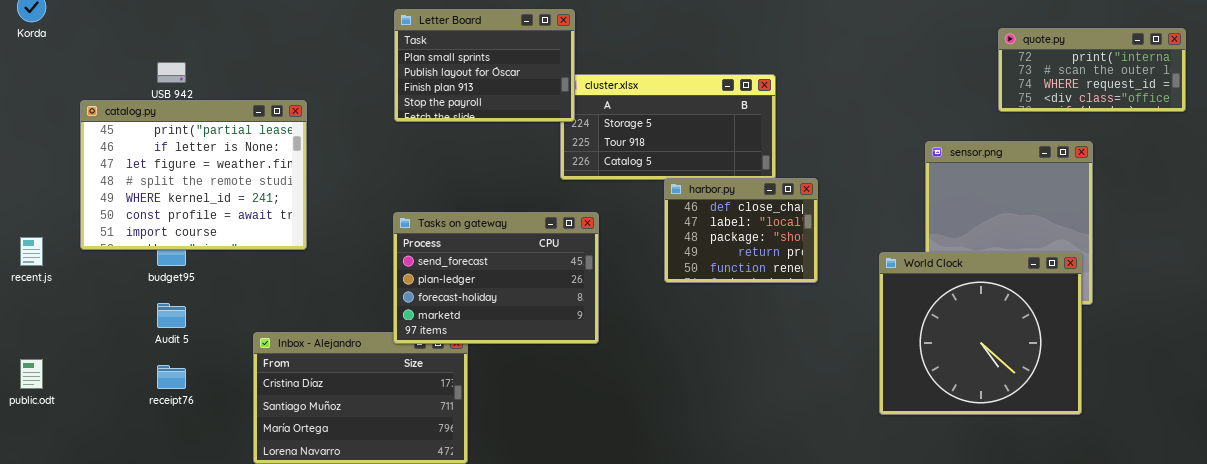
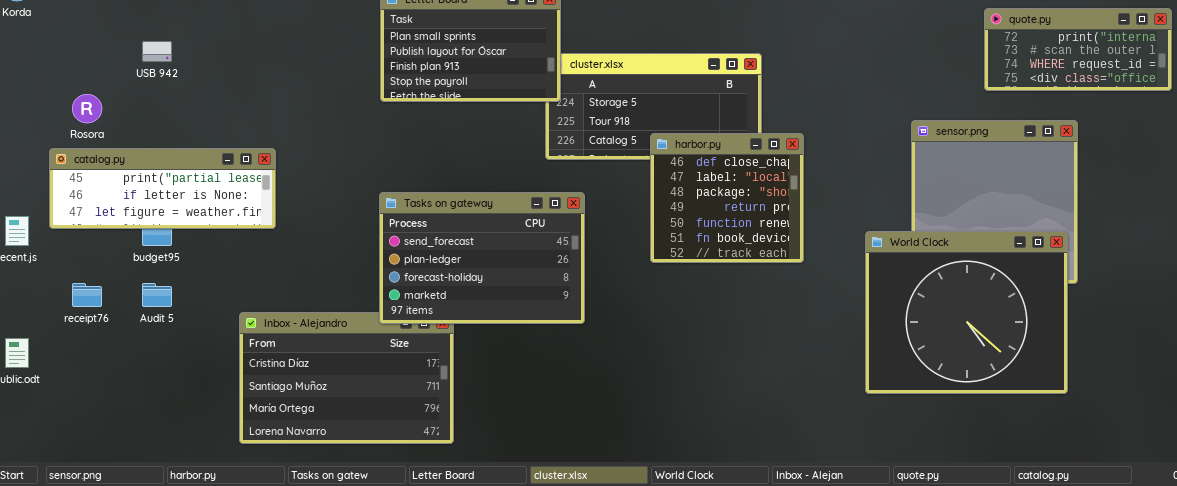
catalog.py: [80,100,307,250] -> [49,148,276,229], moved, resized
harbor.py: [664,178,818,283] -> [650,133,804,263], resized
receipt76: [157,365,186,389] -> [72,283,102,307], moved

